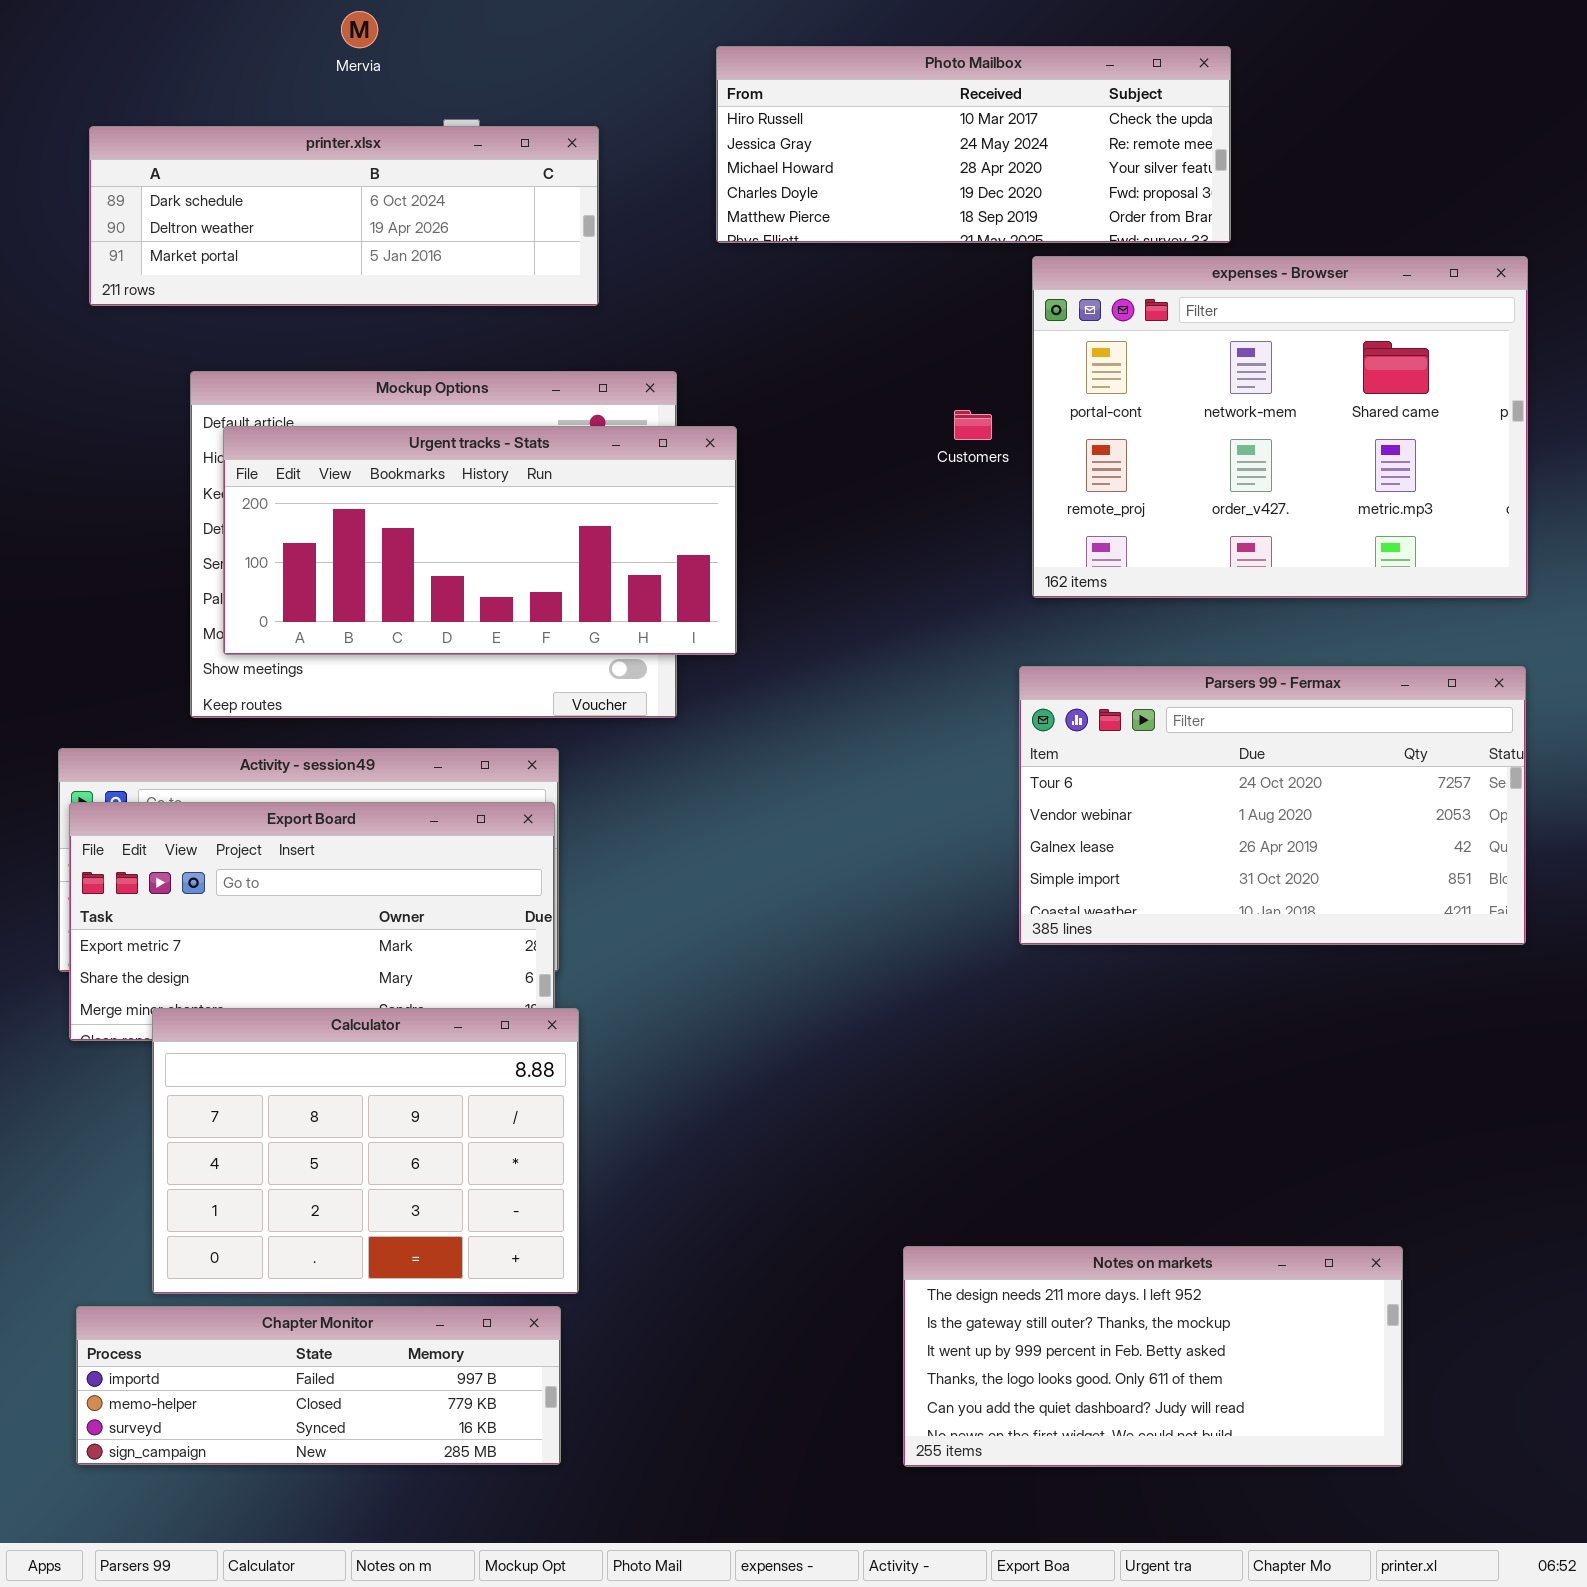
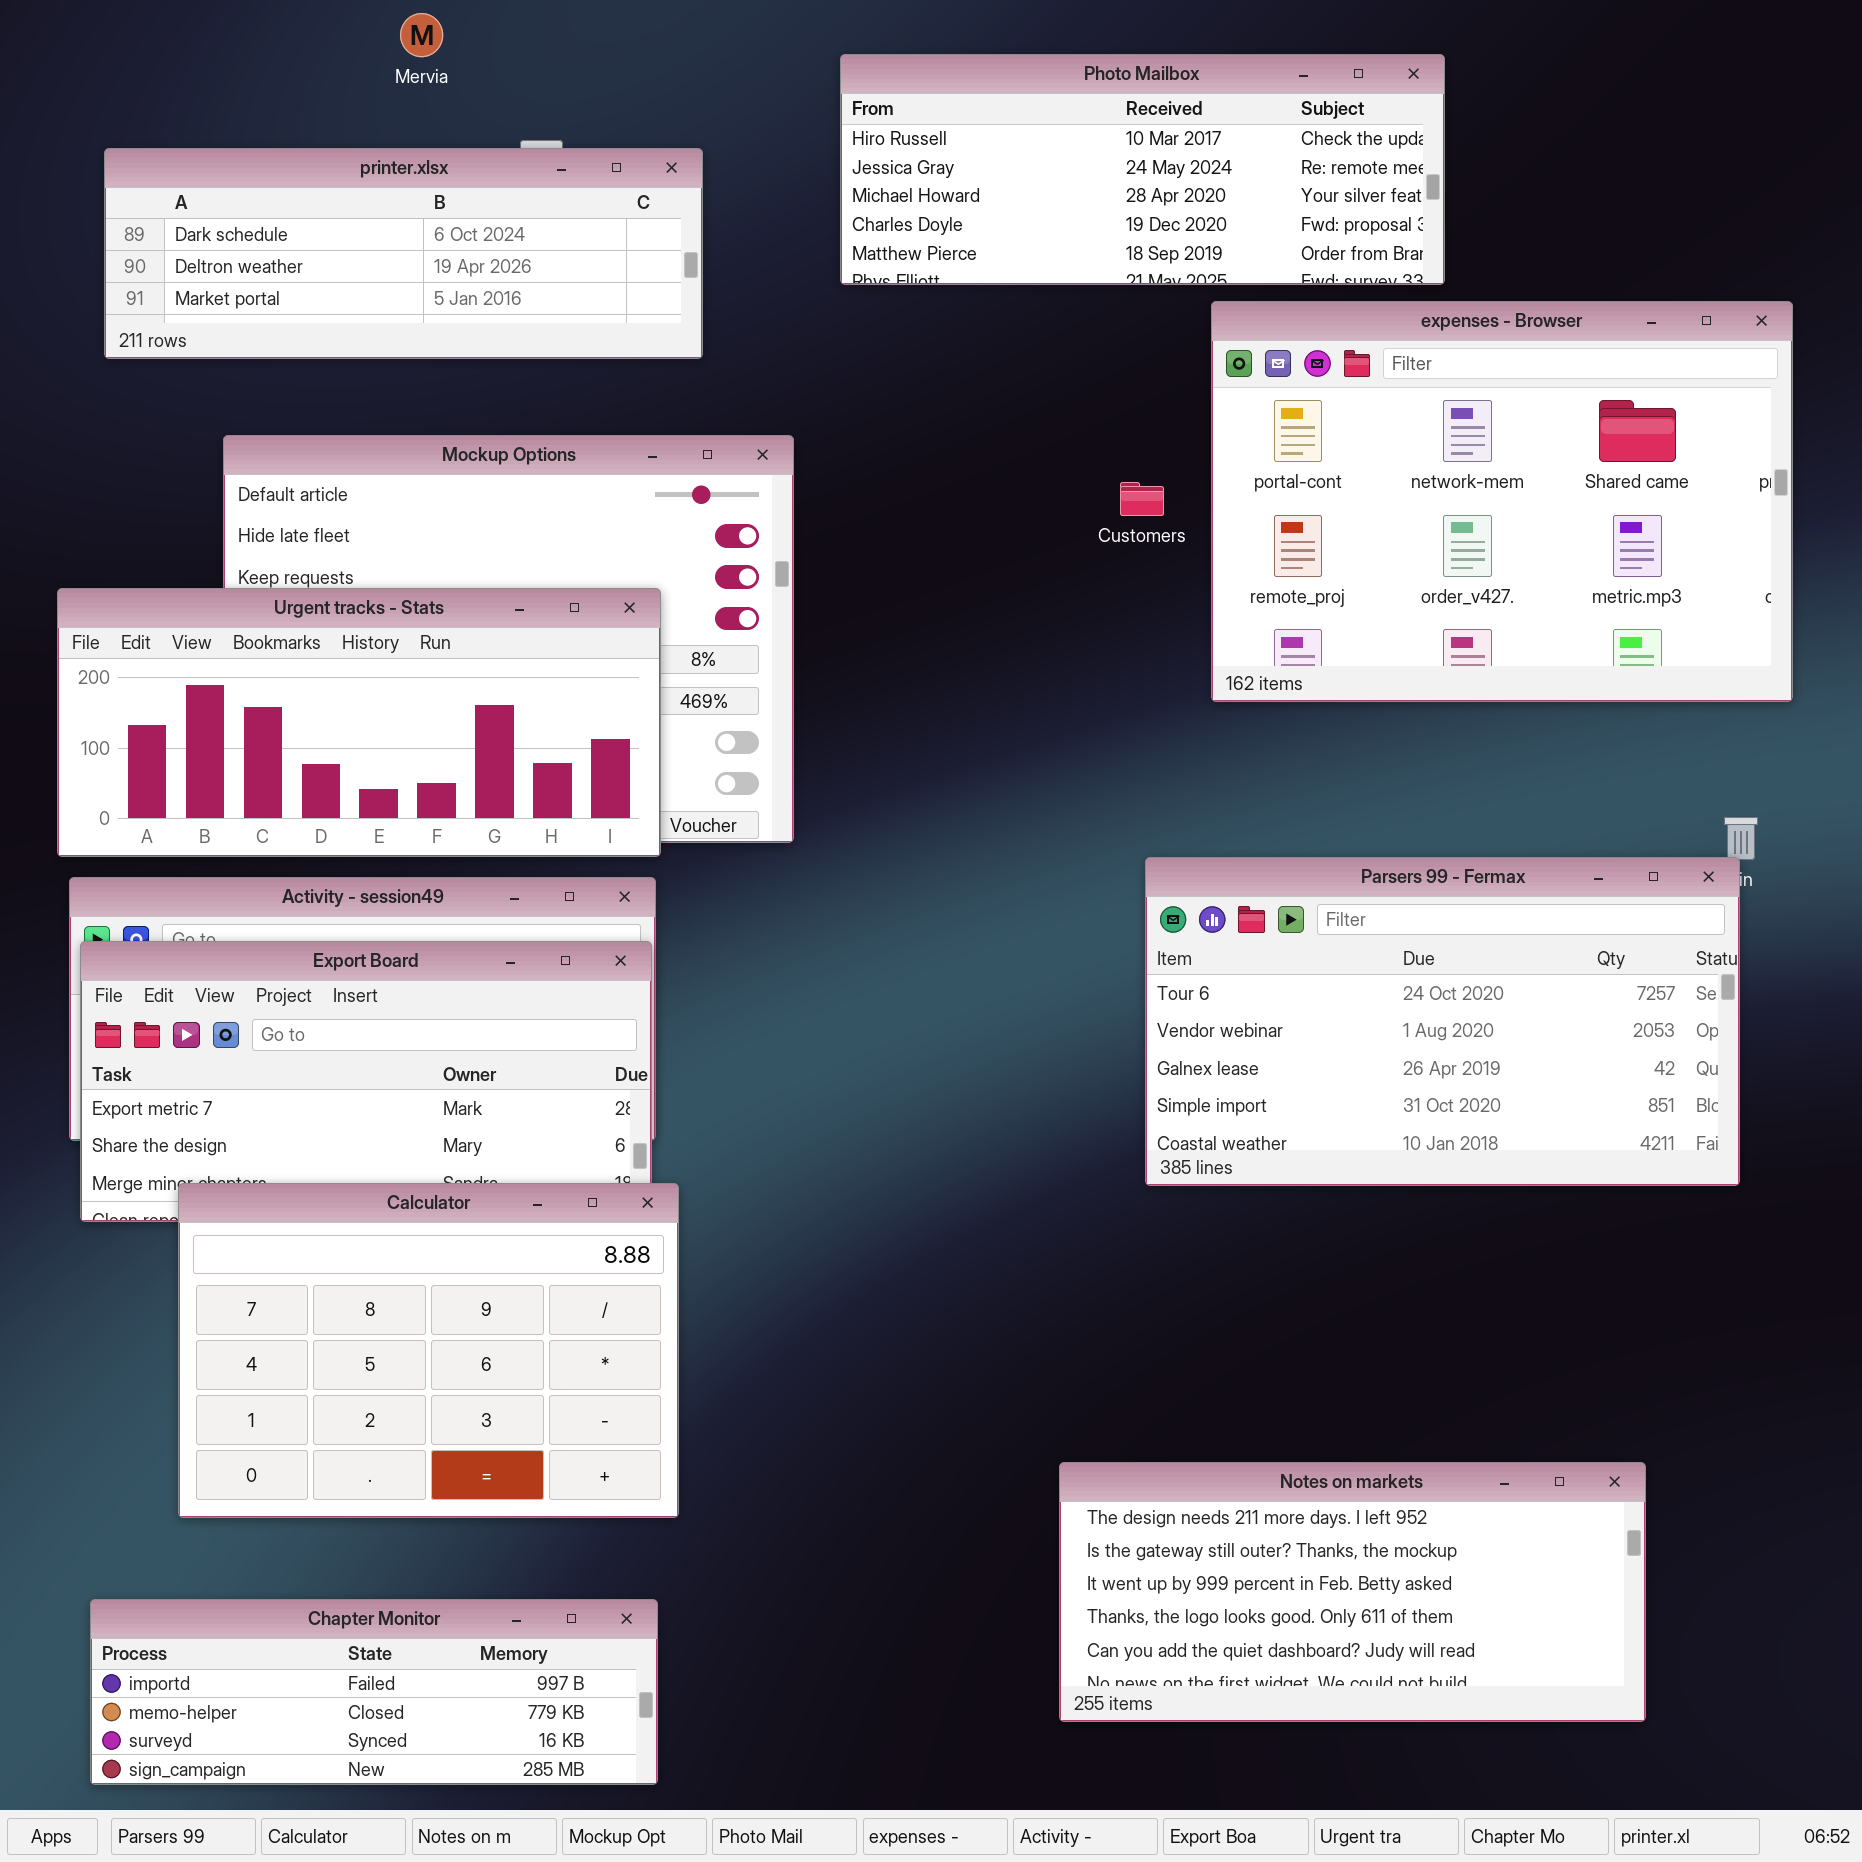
Urgent tracks - Stats: [223,426,737,655] -> [57,588,661,857], moved
Parsers 99 - Fermax: [1019,666,1526,945] -> [1145,857,1740,1186], moved
Chapter Monitor: [76,1306,561,1465] -> [90,1599,658,1785], moved

